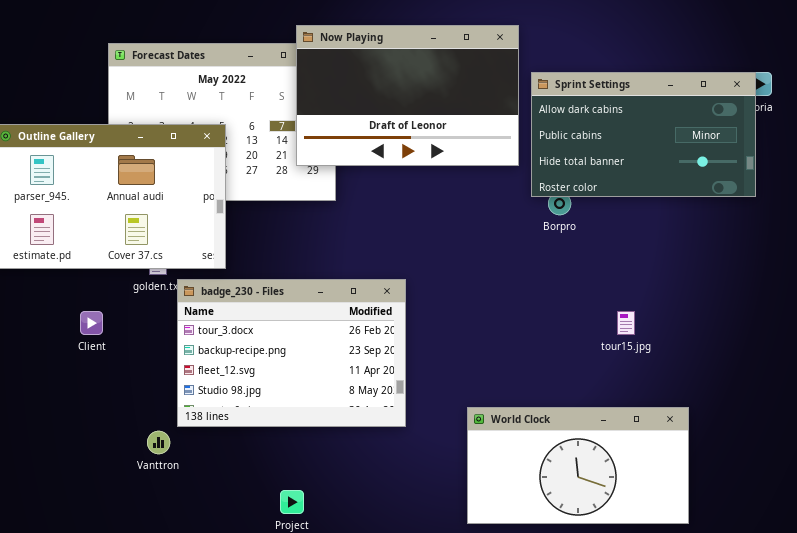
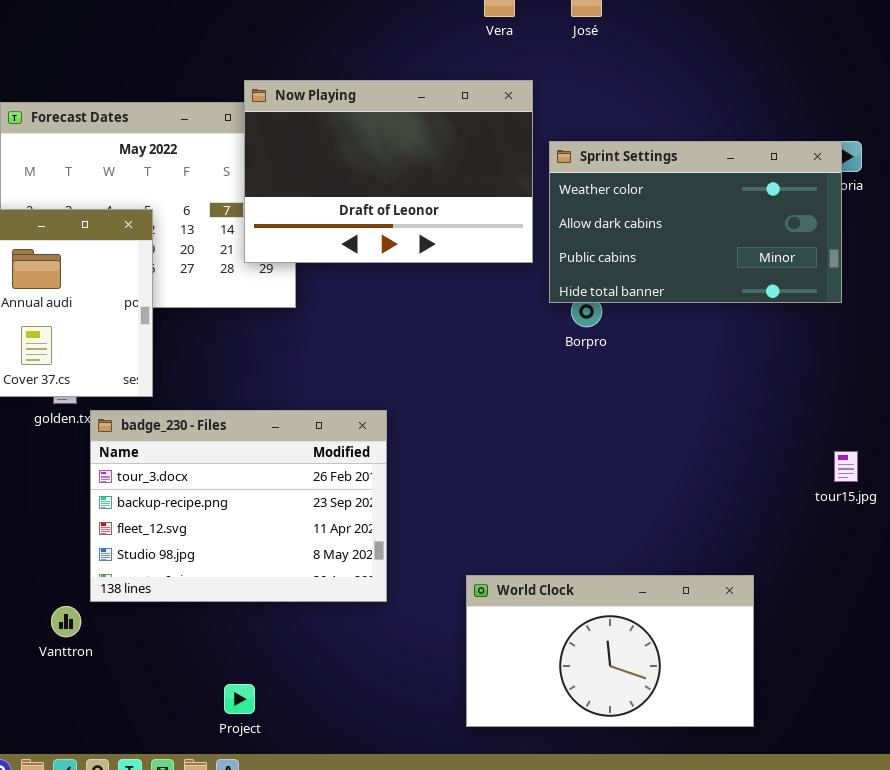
Sprint Settings: [531,72,756,197] -> [549,141,842,303], scrolled up 1 row
tour15.jpg: [617,311,635,335] -> [834,451,858,482], moved

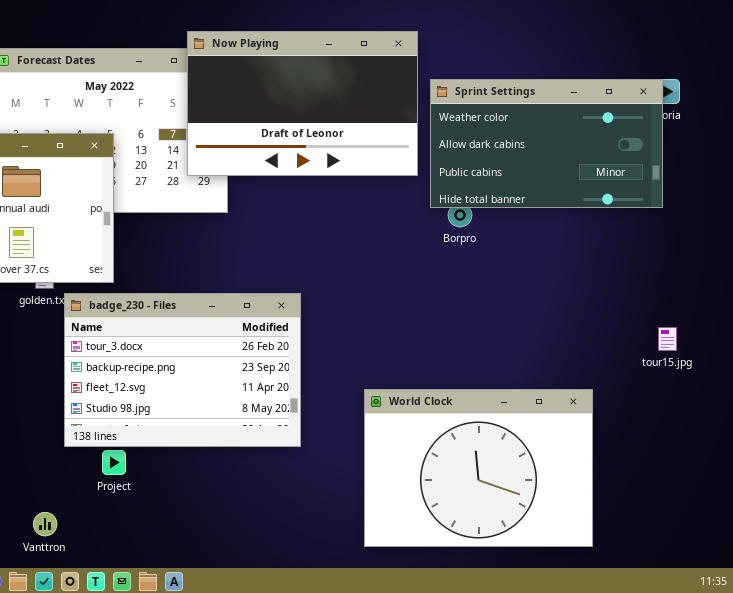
World Clock: [466,575,754,727] -> [364,389,593,547], resized
Vanttron: [51,606,81,637] -> [33,512,57,536], moved
Project: [224,684,255,714] -> [102,450,126,475], moved

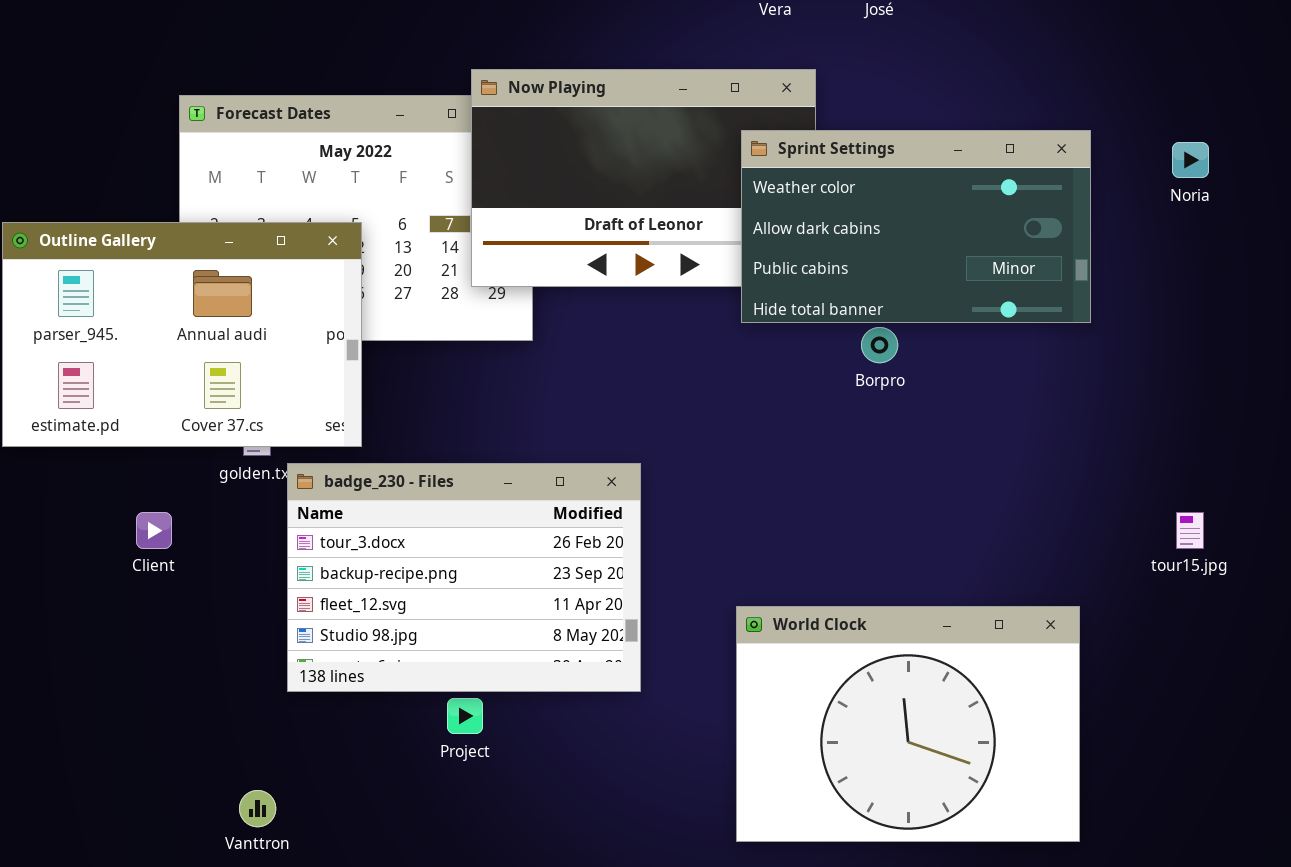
Sprint Settings: [430,79,663,208] -> [741,130,1091,323], moved
Project: [102,450,126,475] -> [447,698,483,734], moved

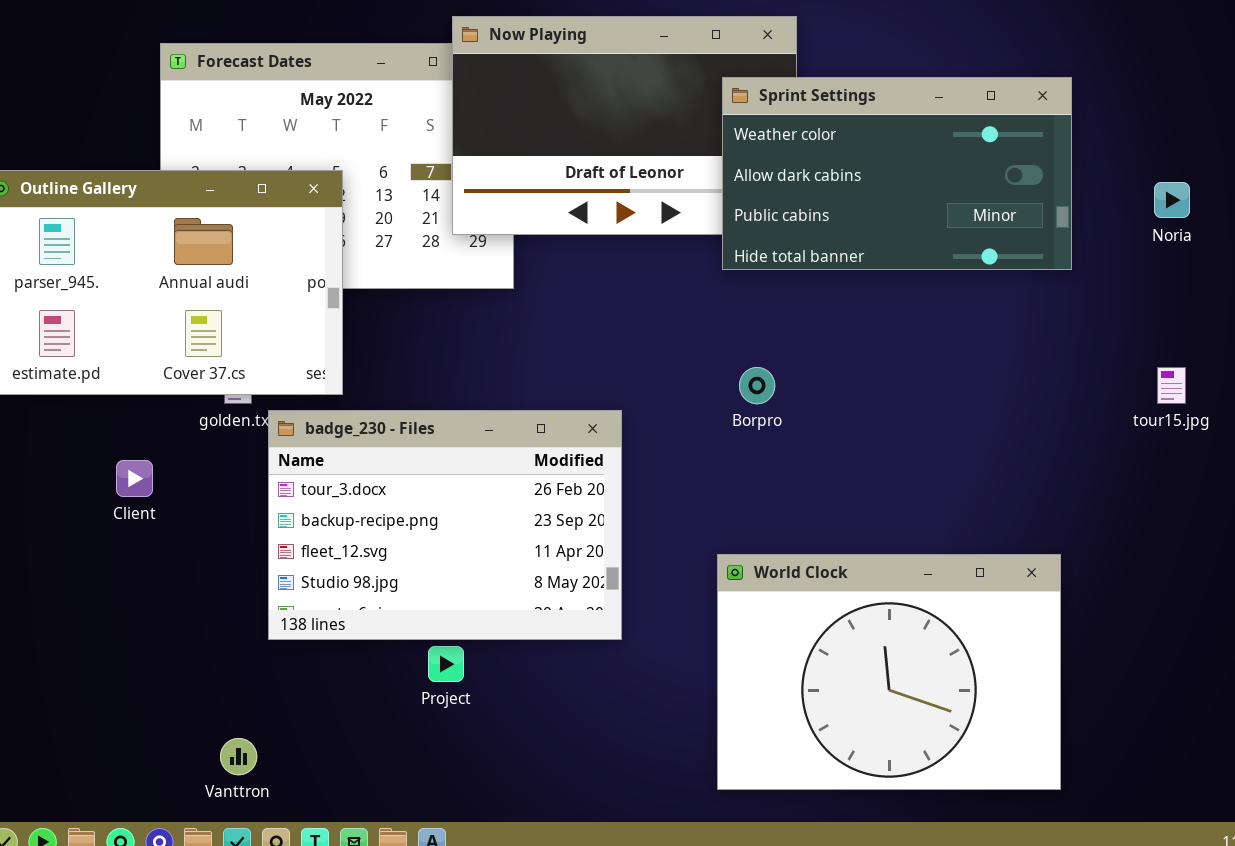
Noria: [1172,142,1209,178] -> [1154,182,1190,218], moved
Borpro: [861,327,898,363] -> [739,367,775,404], moved
tour15.jpg: [1176,512,1204,549] -> [1157,367,1186,404], moved

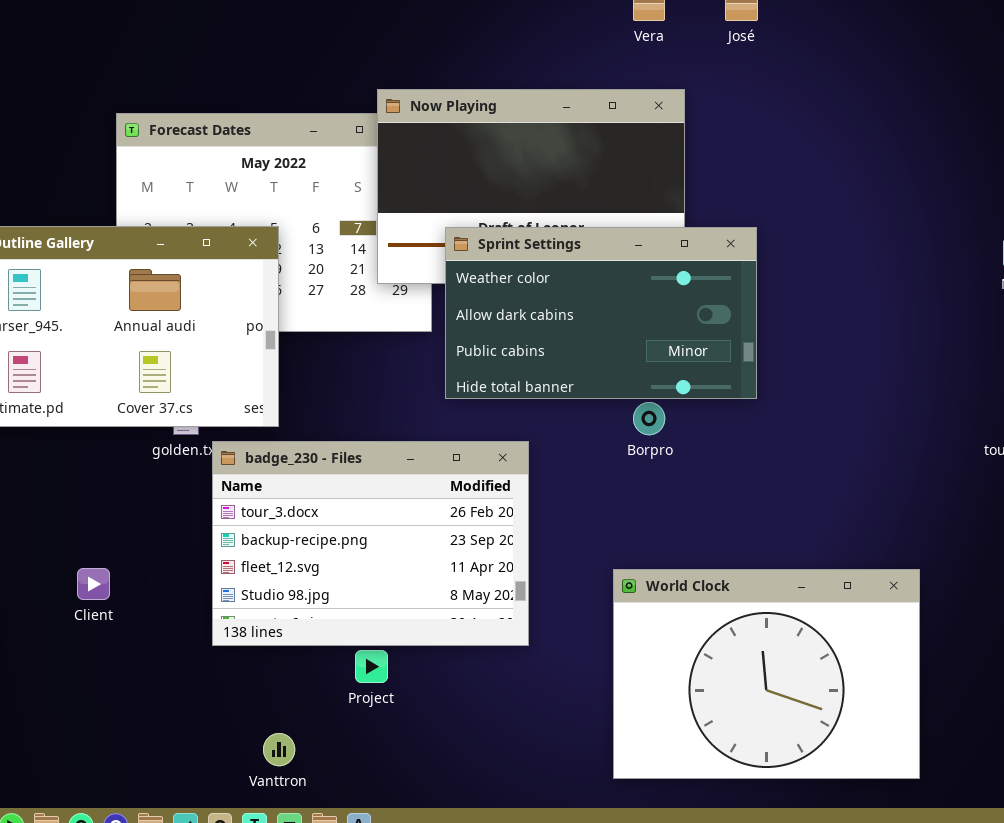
Sprint Settings: [722,77,1072,270] -> [445,227,757,399], moved
Client: [116,460,153,497] -> [77,568,110,600], moved
Vanttron: [220,738,257,775] -> [263,733,295,766], moved

